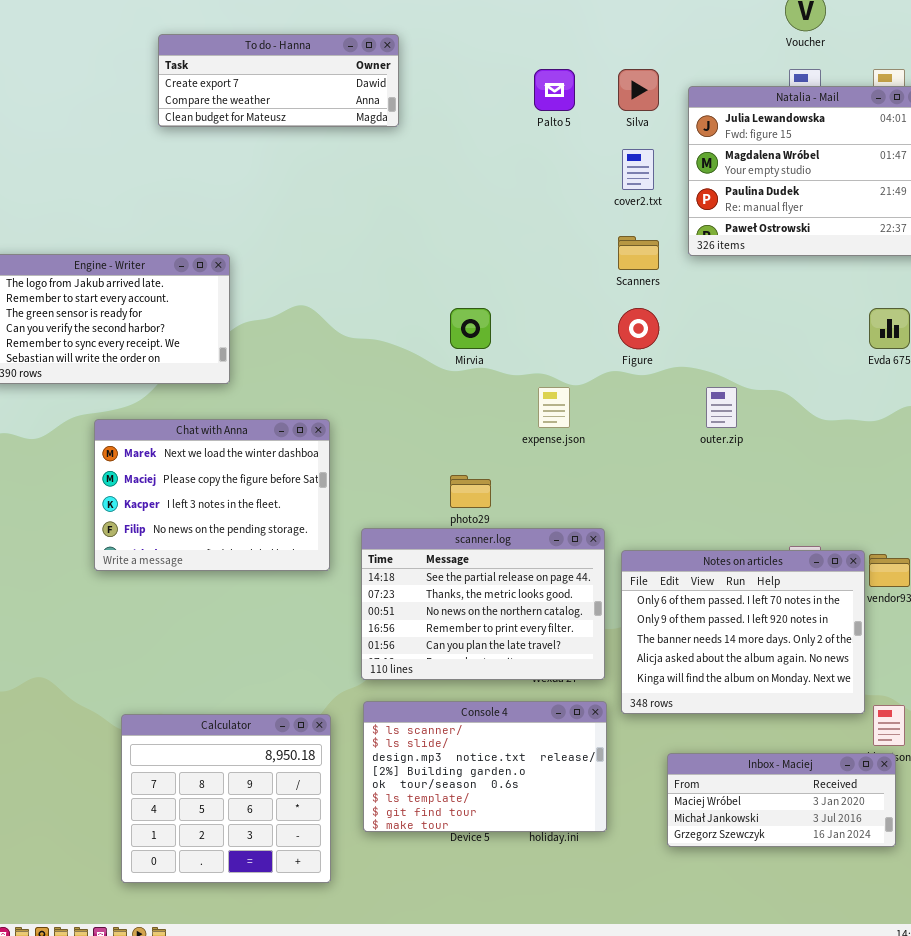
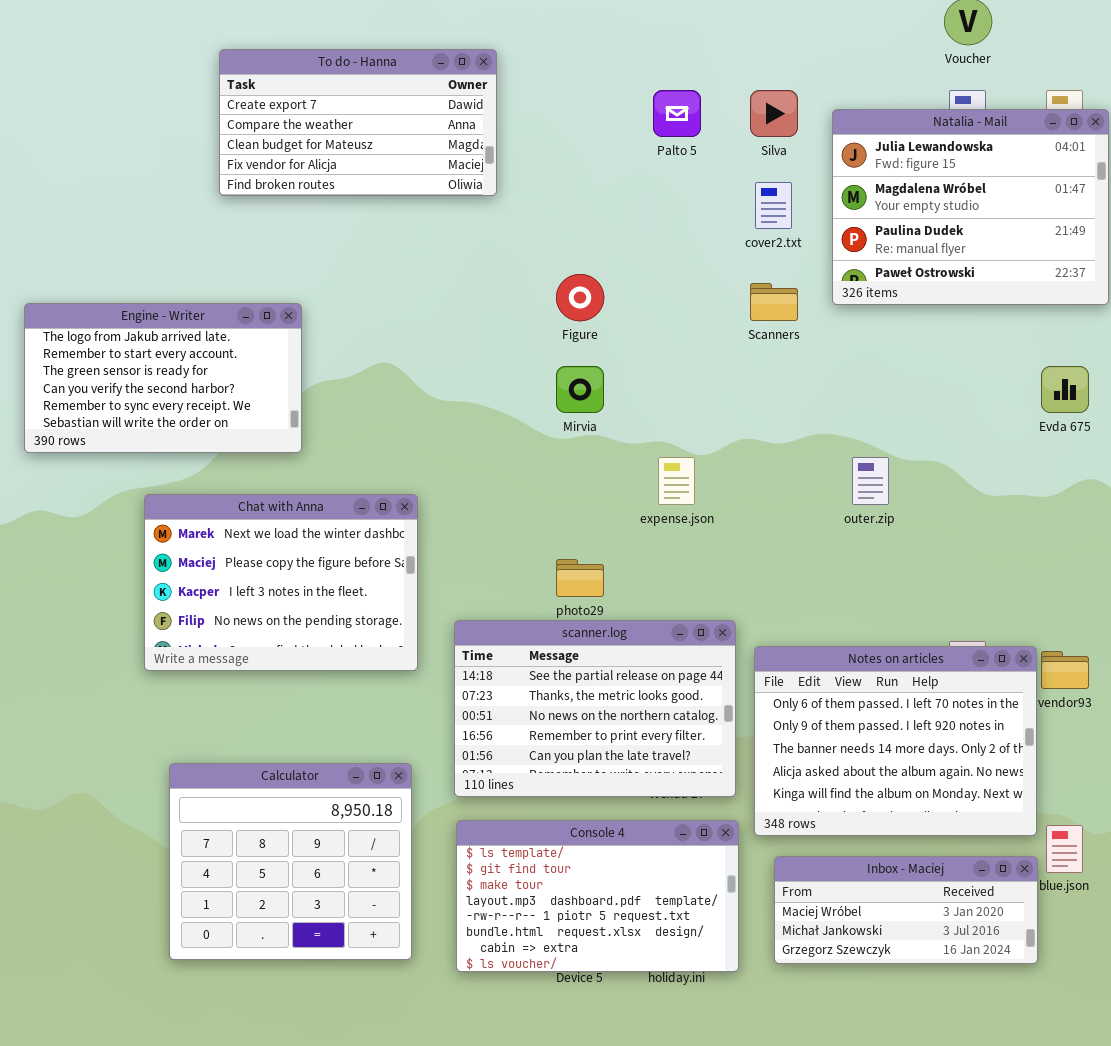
To do - Hanna: [158,34,399,127] -> [219,49,497,196], resized
Figure: [618,308,659,349] -> [556,274,604,321], moved
Console 4: [363,701,607,832] -> [456,820,739,972], scrolled down 5 rows
Calculator: [121,714,331,883] -> [169,763,412,960], moved
Inbox - Maciej: [667,753,896,847] -> [774,856,1038,964], moved

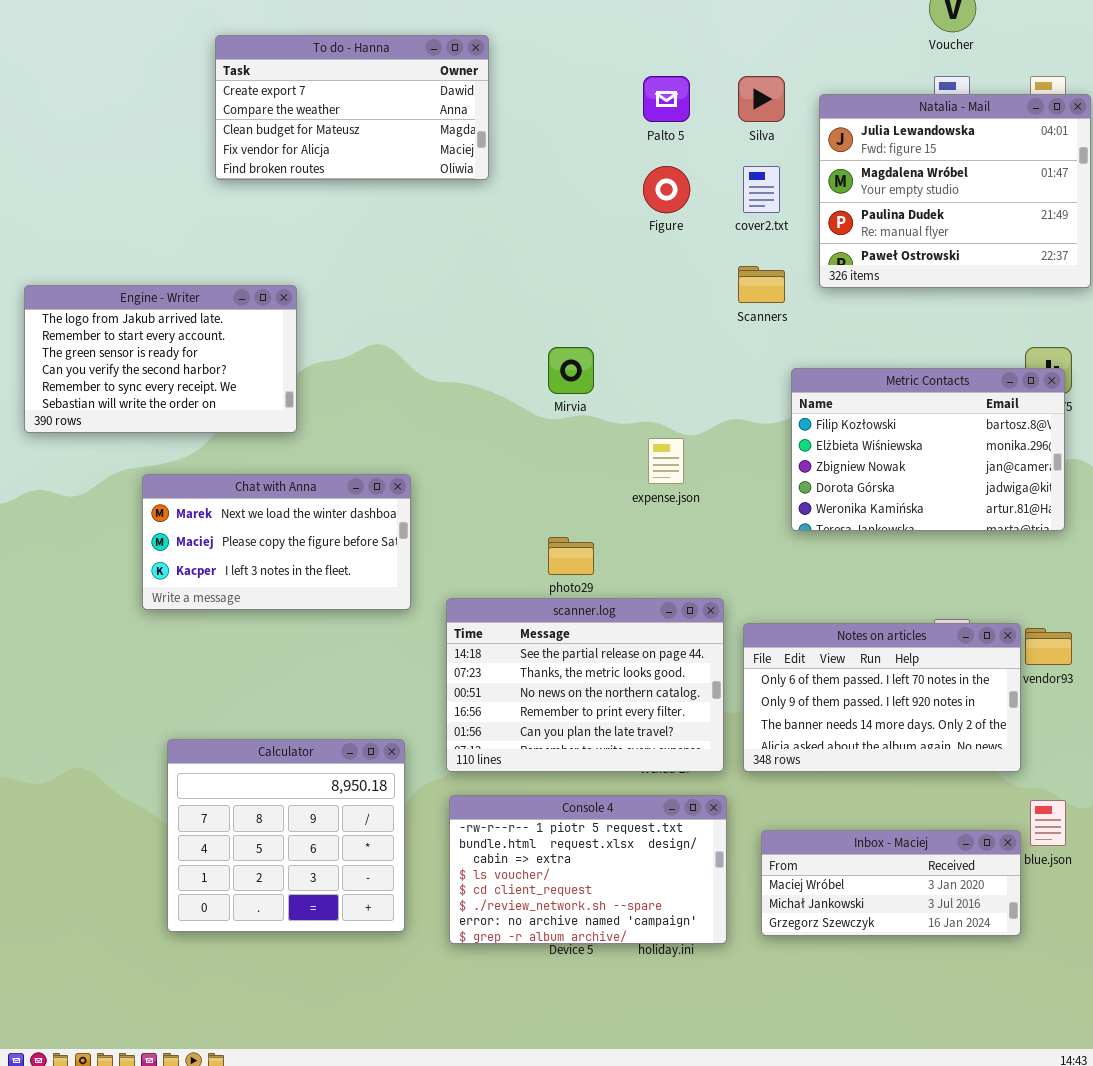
Figure: [556,274,604,321] -> [643,166,690,213], moved
Metric Contacts: none -> [791,368,1065,531], opened
Chat with Anna: [144,494,418,671] -> [142,474,411,610], resized
Notes on articles: [754,646,1037,836] -> [743,623,1021,772], resized
Console 4: [456,820,739,972] -> [449,795,727,944], scrolled down 4 rows

